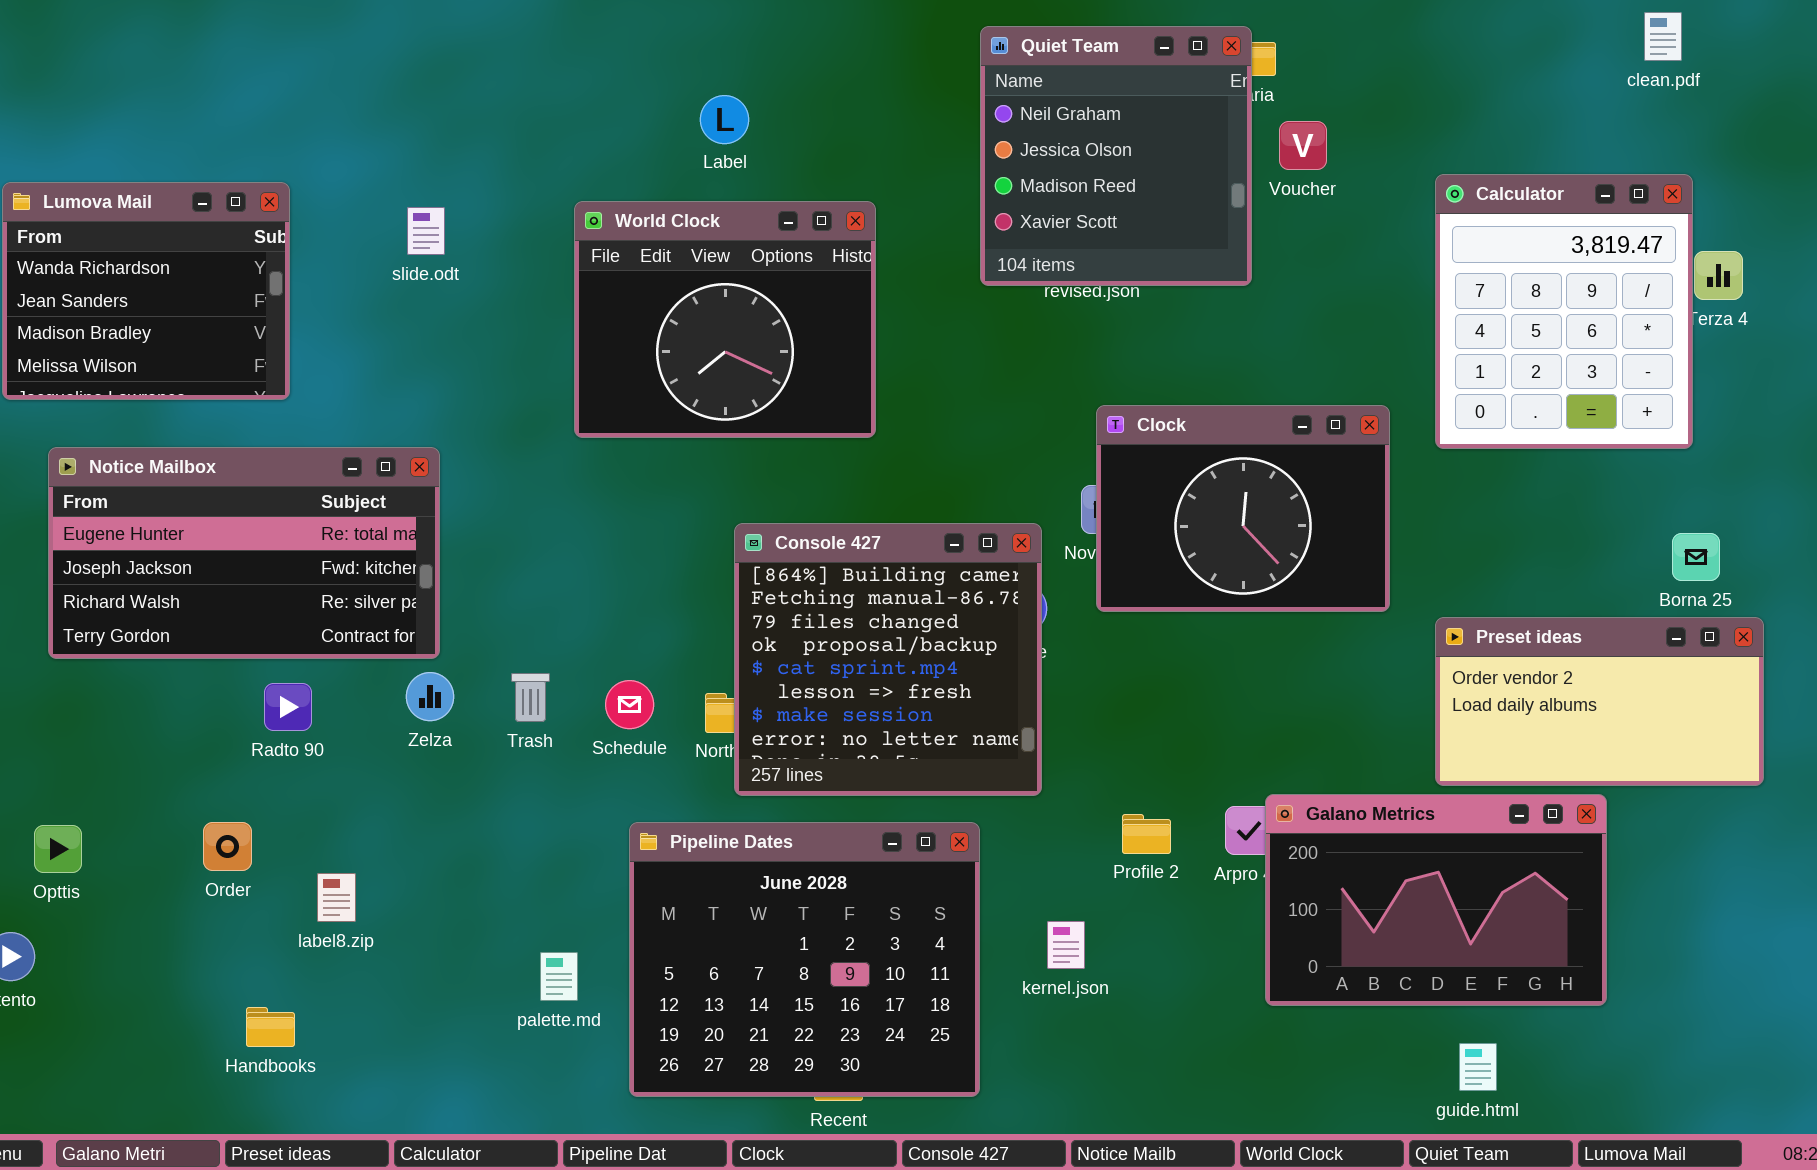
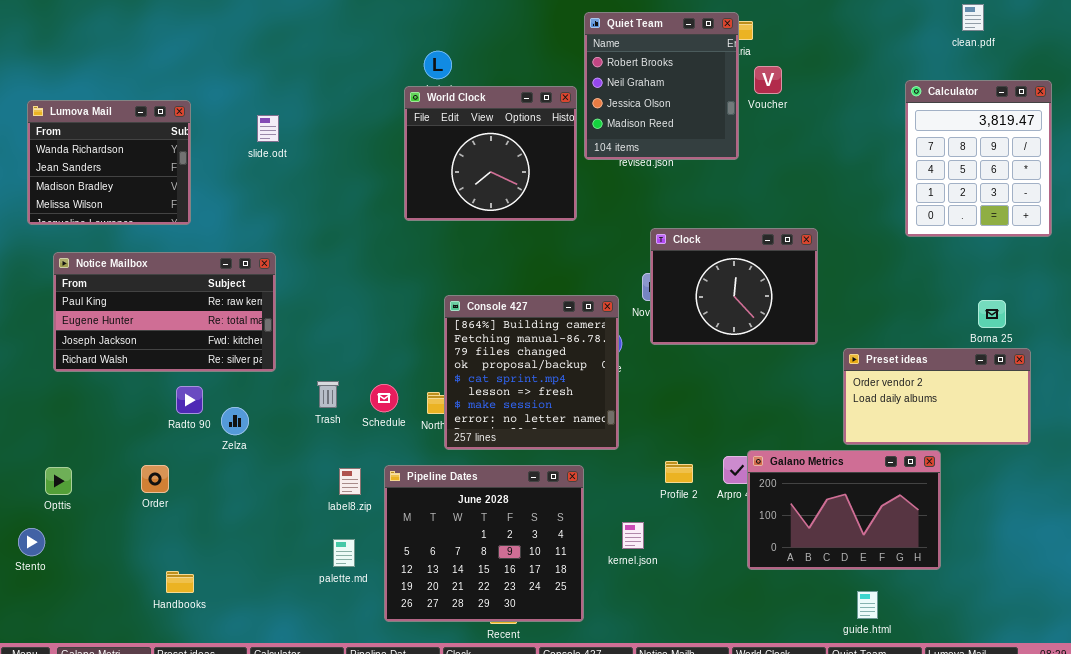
Quiet Team: [980,26,1252,286] -> [584,12,739,160], scrolled up 1 row
Calculator: [1435,174,1693,449] -> [905,80,1052,237], moved
World Clock: [574,201,876,438] -> [404,86,577,221], moved
Notice Mailbox: [48,447,440,659] -> [53,252,276,372], scrolled up 1 row
Zelza: [406,672,454,721] -> [221,407,249,435], moved
label8.zip: [317,873,356,922] -> [339,468,361,495], moved

